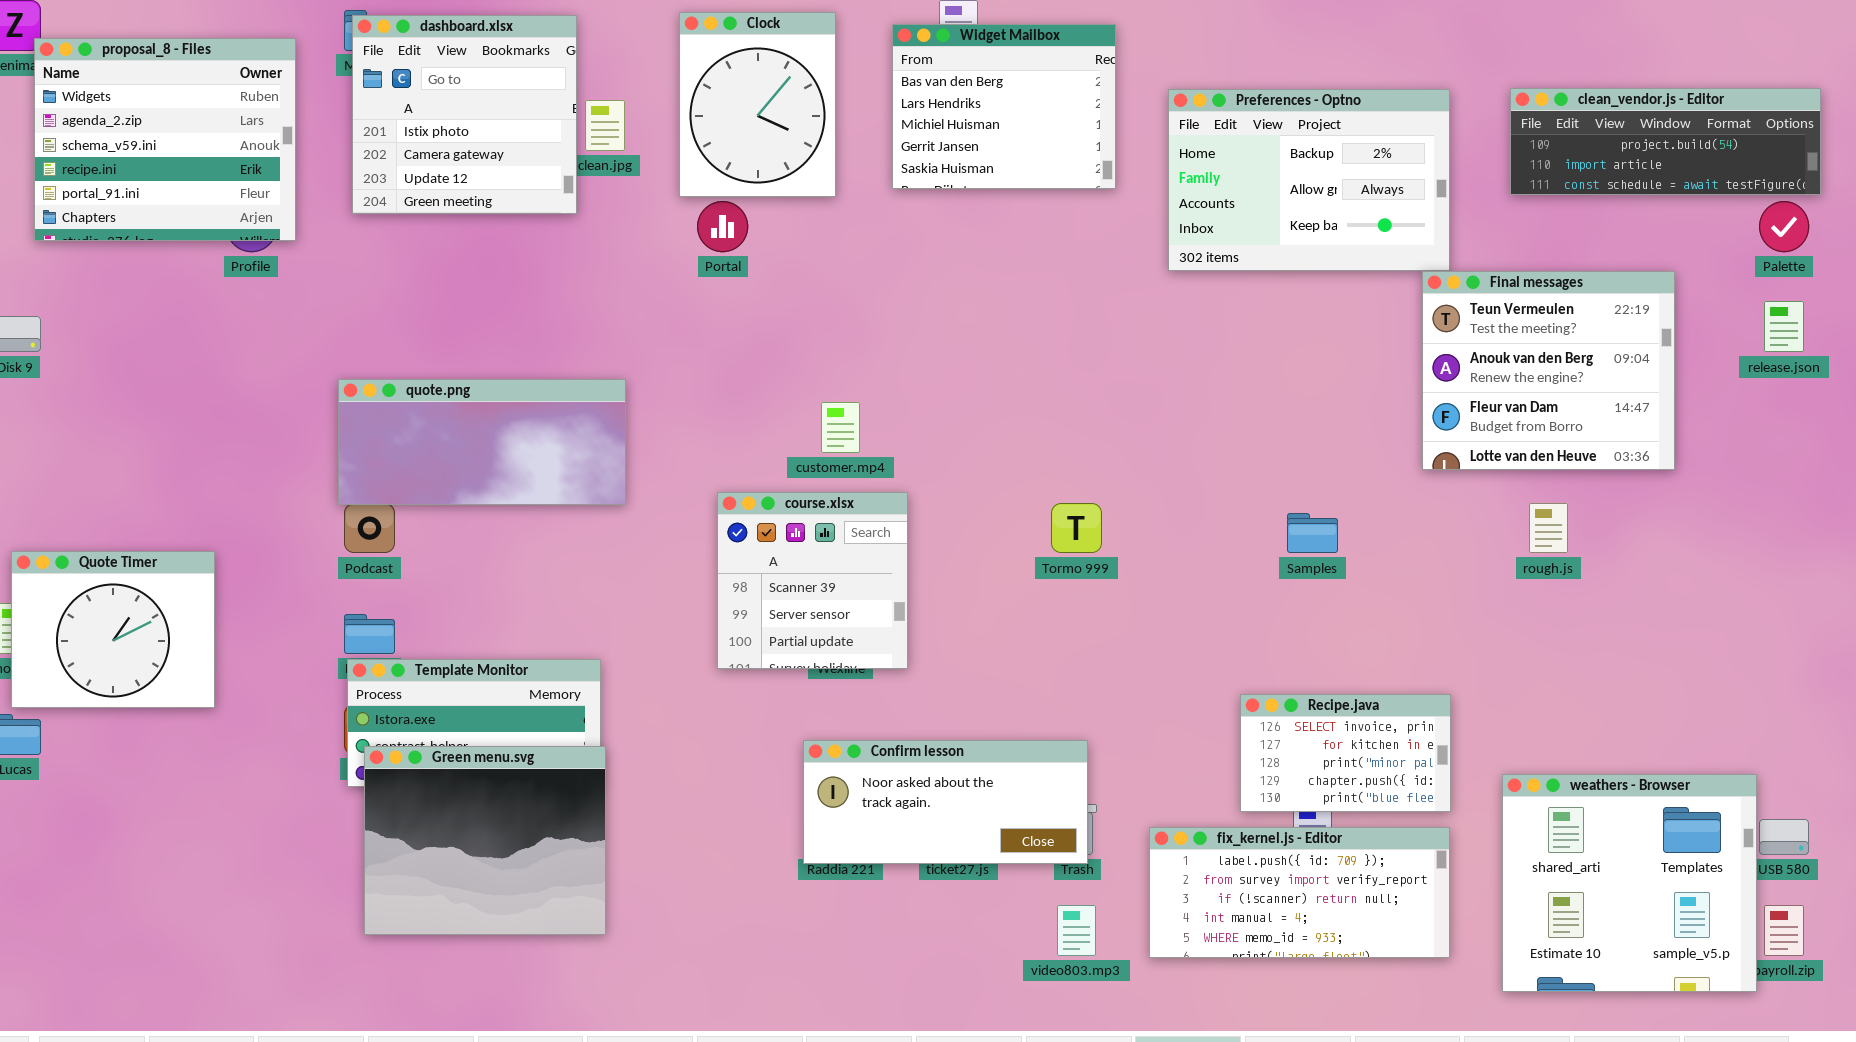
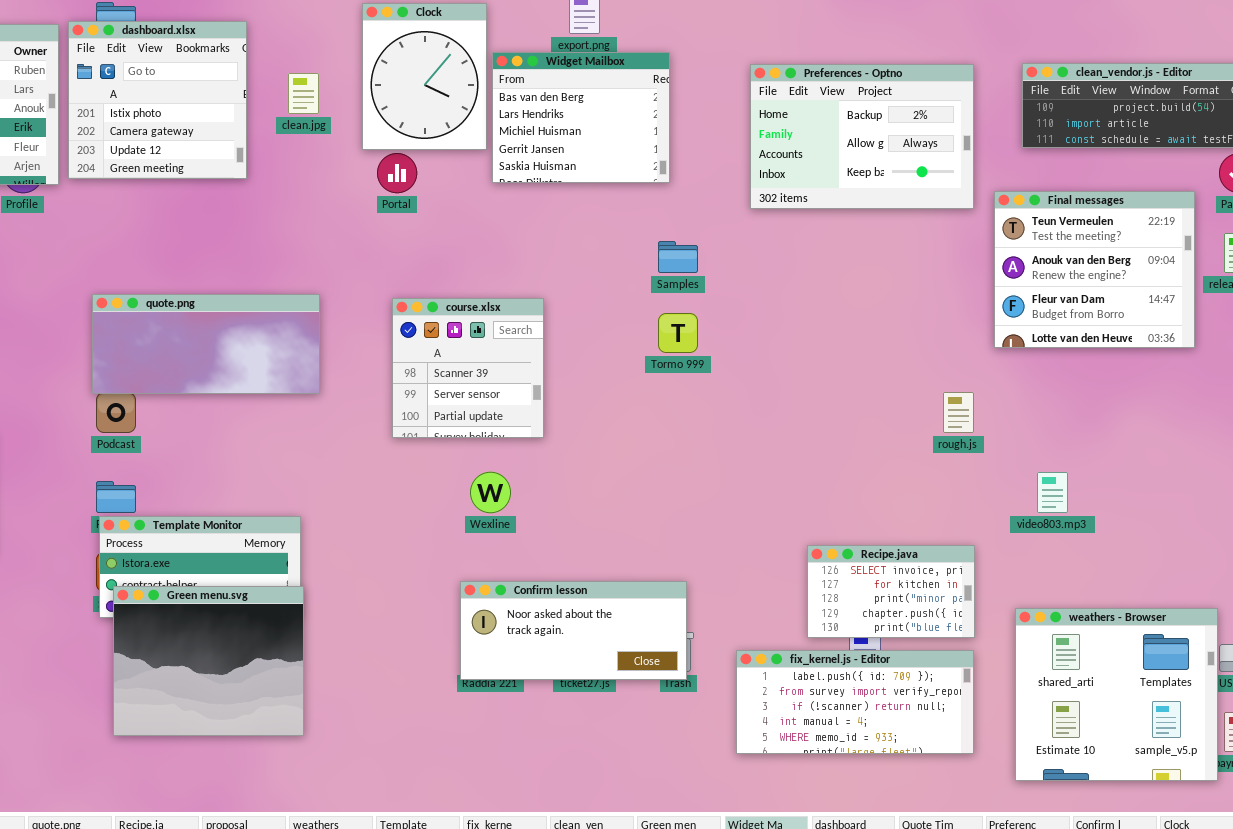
dashboard.xlsx: [352,15,577,214] -> [68,21,247,179], moved
Widget Mailbox: [892,24,1116,189] -> [492,52,670,183], moved
Final messages: [1422,271,1675,470] -> [994,191,1195,348], moved
course.xlsx: [717,492,908,669] -> [392,298,544,438], moved
Tormo 999: [1051,503,1102,553] -> [658,313,698,353], moved
rough.js: [1529,503,1568,553] -> [943,392,974,433], moved
Samples: [1287,513,1338,553] -> [658,241,698,273], moved
video803.mp3: [1057,905,1096,956] -> [1037,472,1068,513], moved

